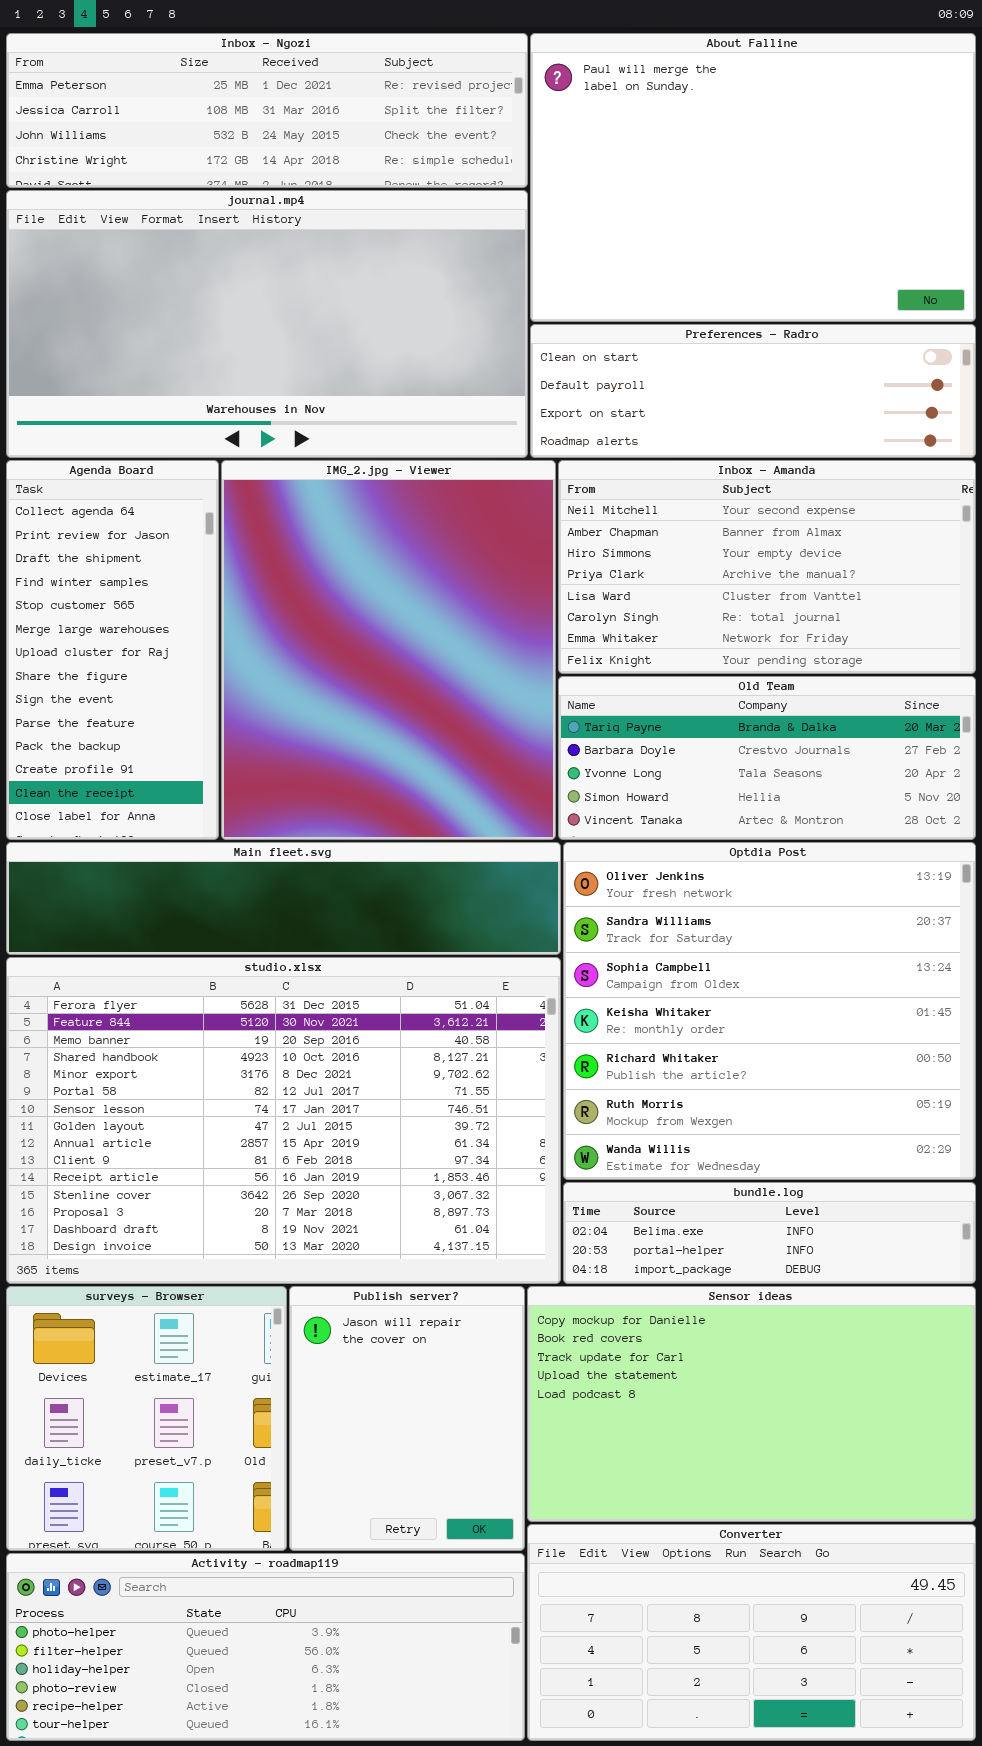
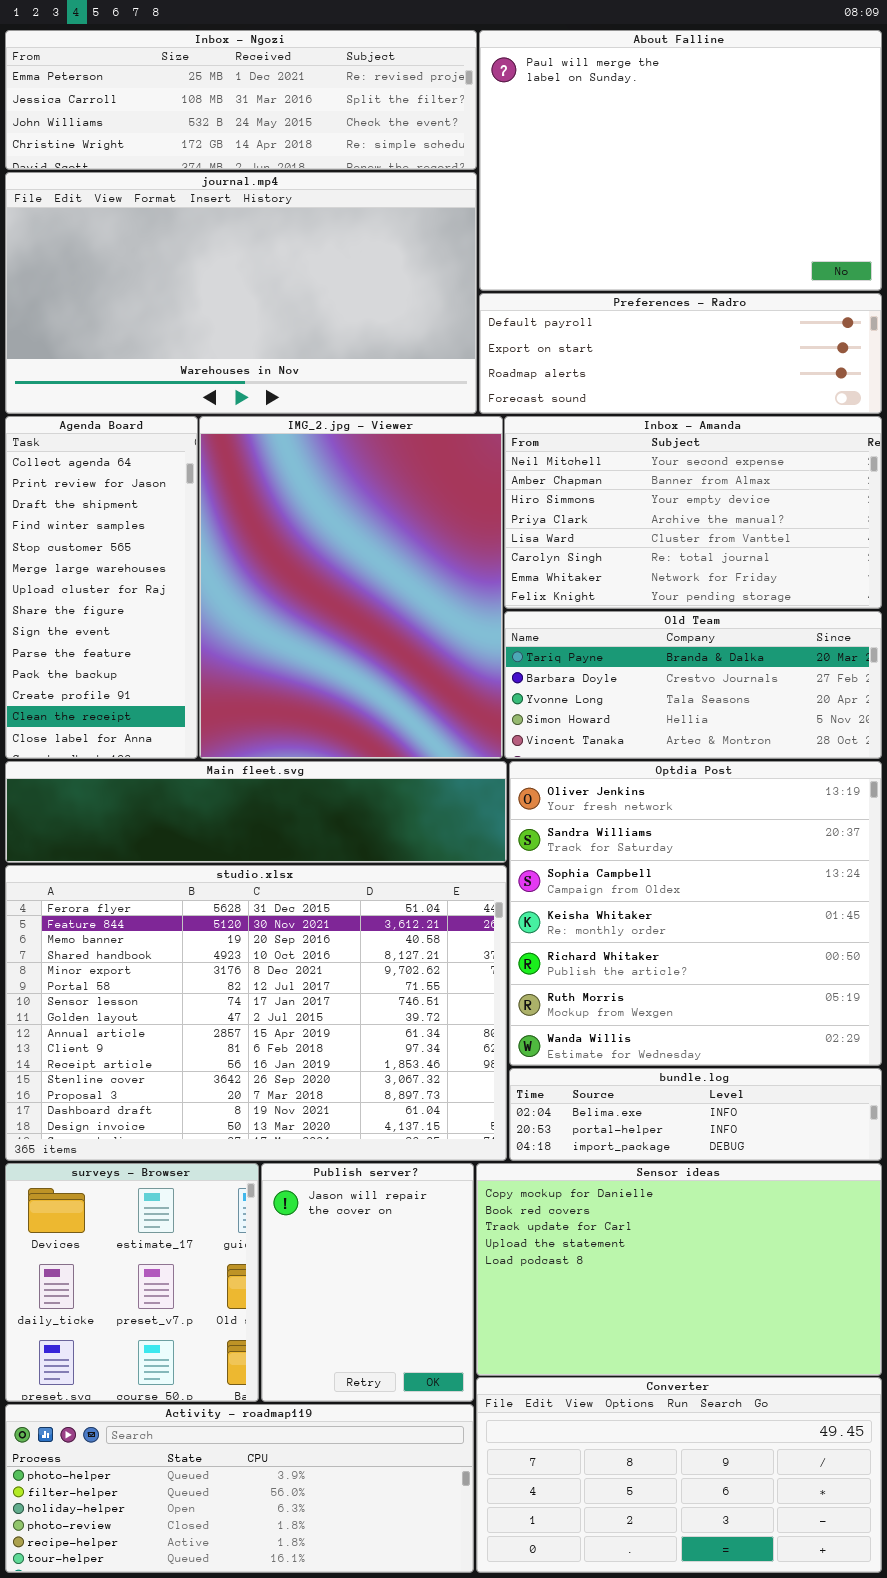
Preferences - Radro: [530,324,976,458] -> [479,293,882,414], scrolled down 1 row

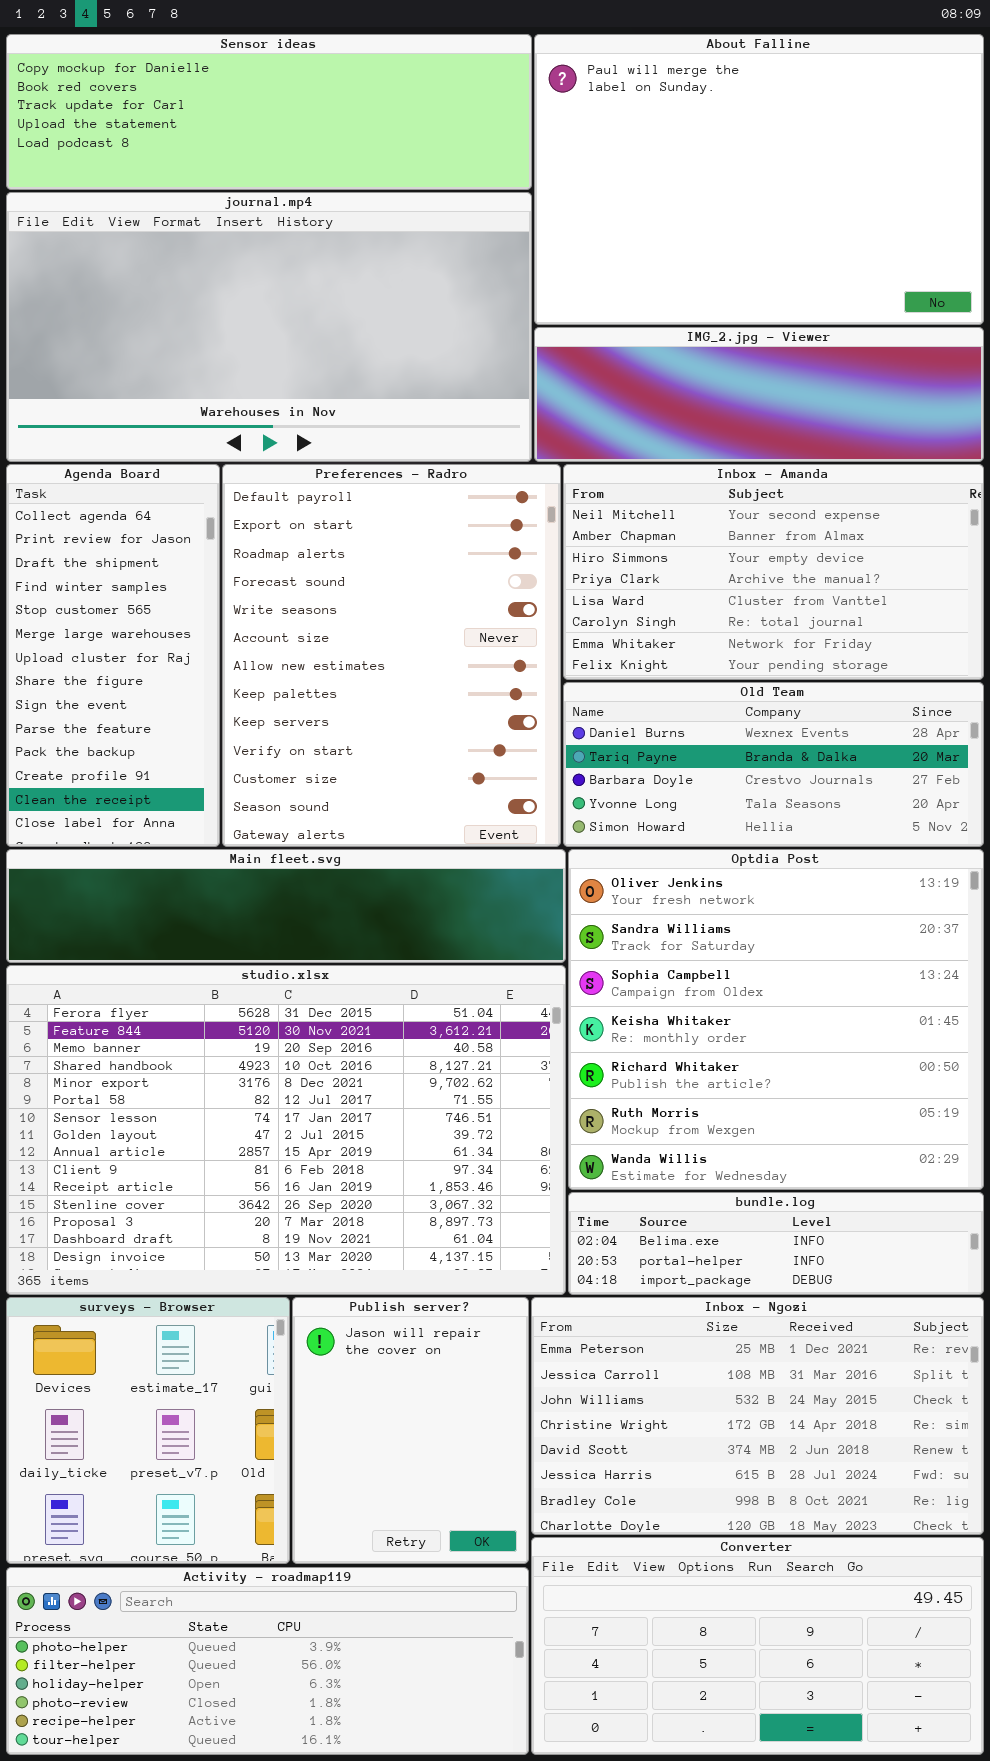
Inbox - Ngozi: [5,30,477,170] -> [531,1297,984,1535], moved, resized
Preferences - Radro: [479,293,882,414] -> [222,464,561,847], moved, resized
IMG_2.jpg - Viewer: [199,416,503,759] -> [534,327,984,462], moved, resized
Old Team: [504,611,882,759] -> [563,682,984,847], scrolled up 1 row
Sensor ideas: [476,1163,882,1376] -> [6,34,532,190], moved, resized

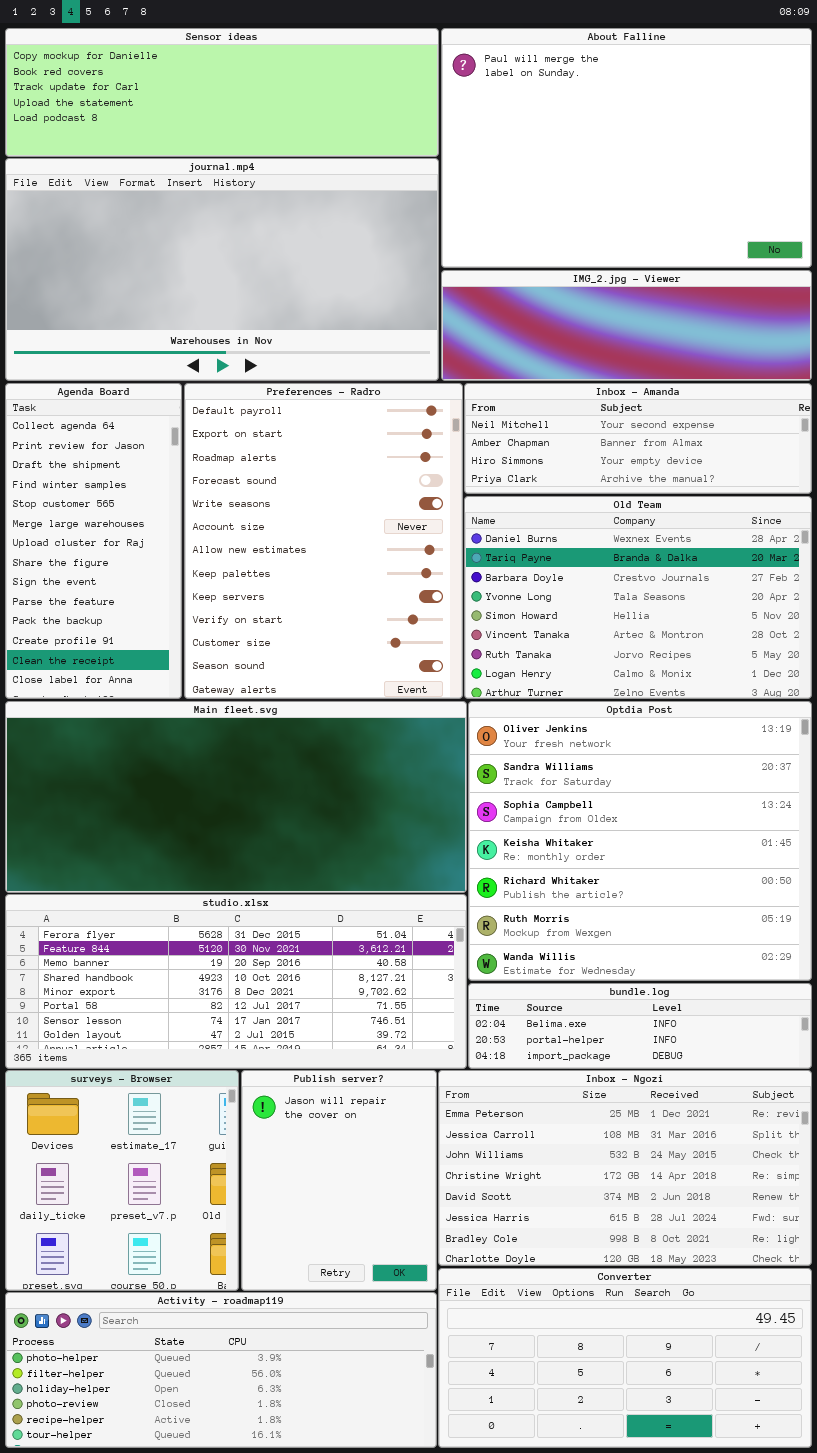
Inbox - Amanda: [563,464,984,680] -> [464,383,812,494], resized
Old Team: [563,682,984,847] -> [464,496,812,699], resized
Main fleet.svg: [6,849,566,963] -> [5,701,467,893], resized
studio.xlsx: [6,965,566,1295] -> [5,894,467,1069], resized

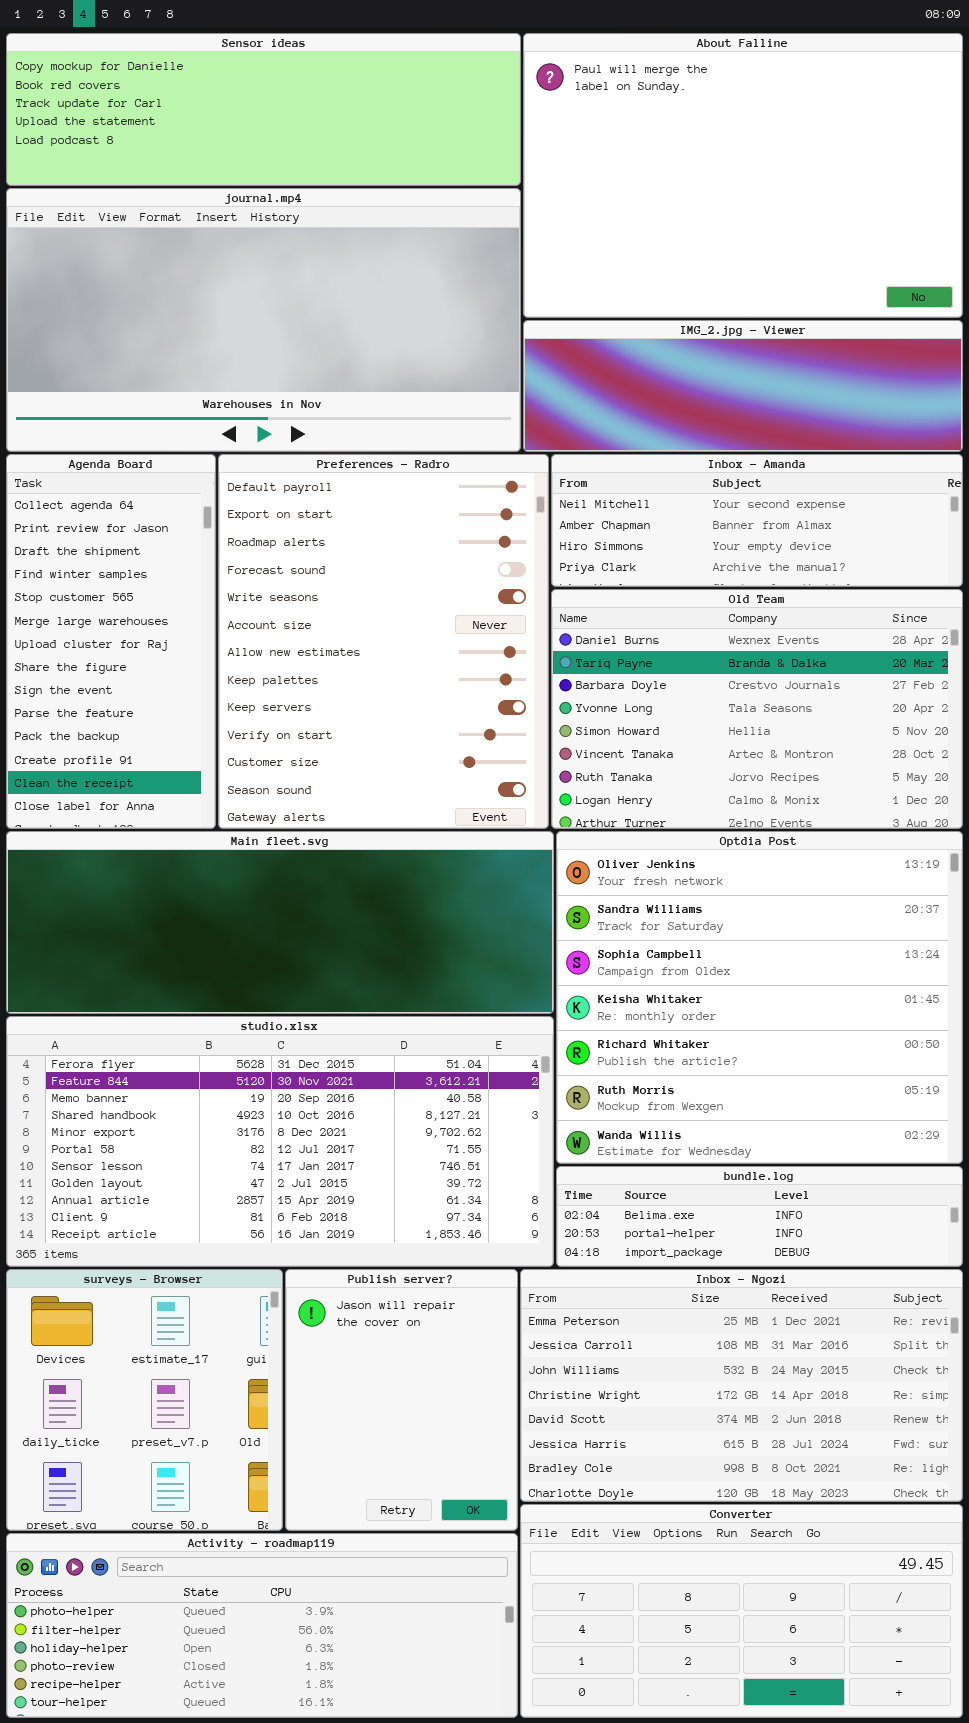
Main fleet.svg: [5,701,467,893] -> [6,831,554,1014], resized
studio.xlsx: [5,894,467,1069] -> [6,1016,554,1267], resized

